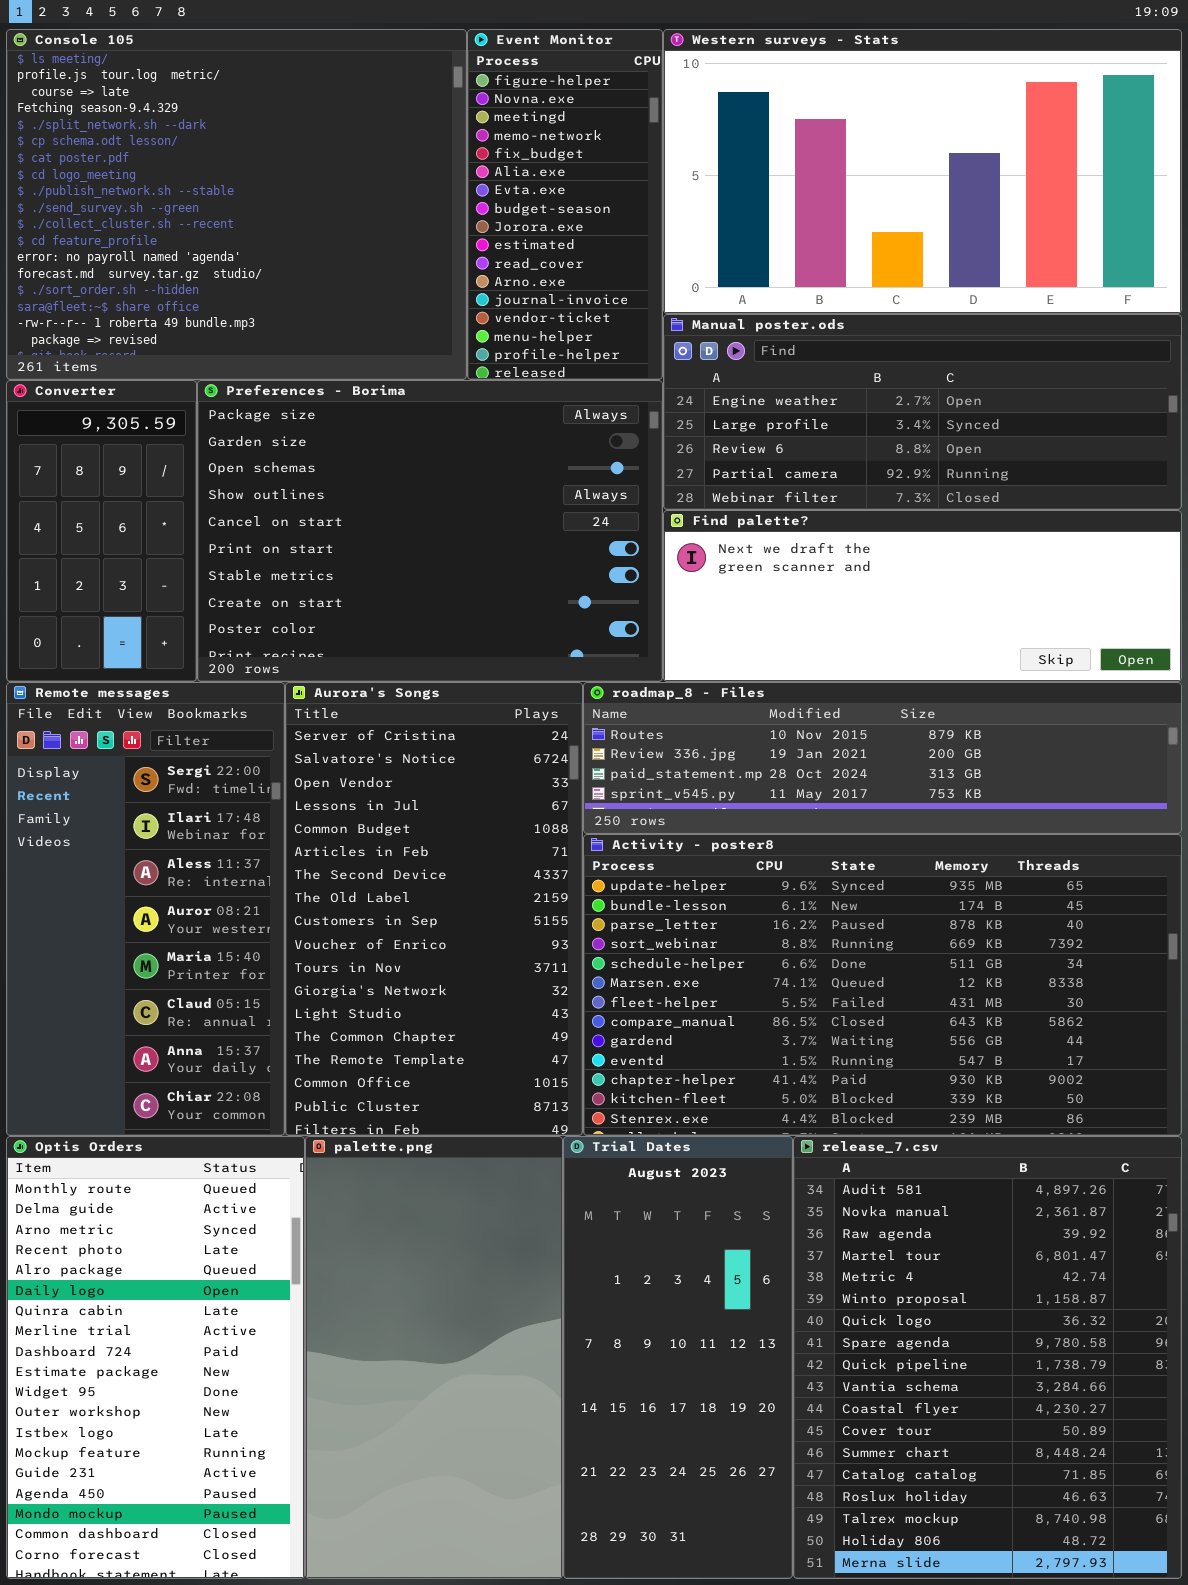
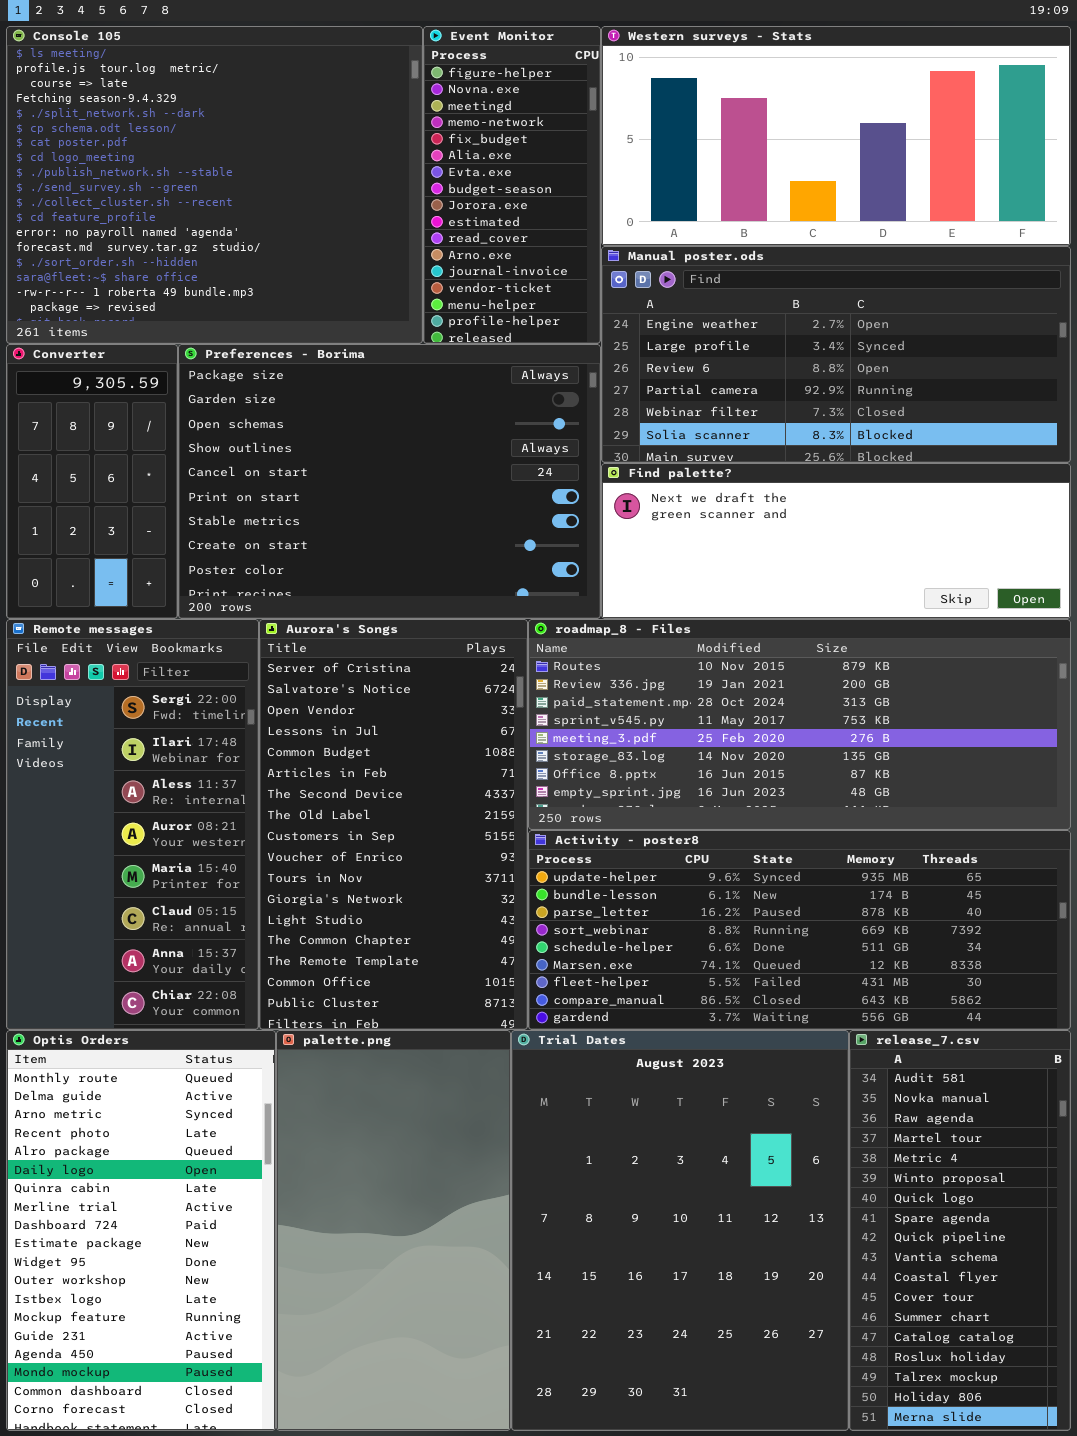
Western surveys - Stats: [663,29,1182,314] -> [601,26,1071,246], resized
Manual poster.ods: [663,314,1182,510] -> [601,246,1071,463], resized
roadmap_8 - Files: [583,682,1182,834] -> [528,619,1071,830], resized
Activity - poster8: [583,834,1182,1136] -> [528,830,1071,1030], resized
Trial Dates: [563,1136,793,1579] -> [511,1030,849,1431], resized
release_7.csv: [793,1136,1182,1579] -> [849,1030,1071,1431], resized

